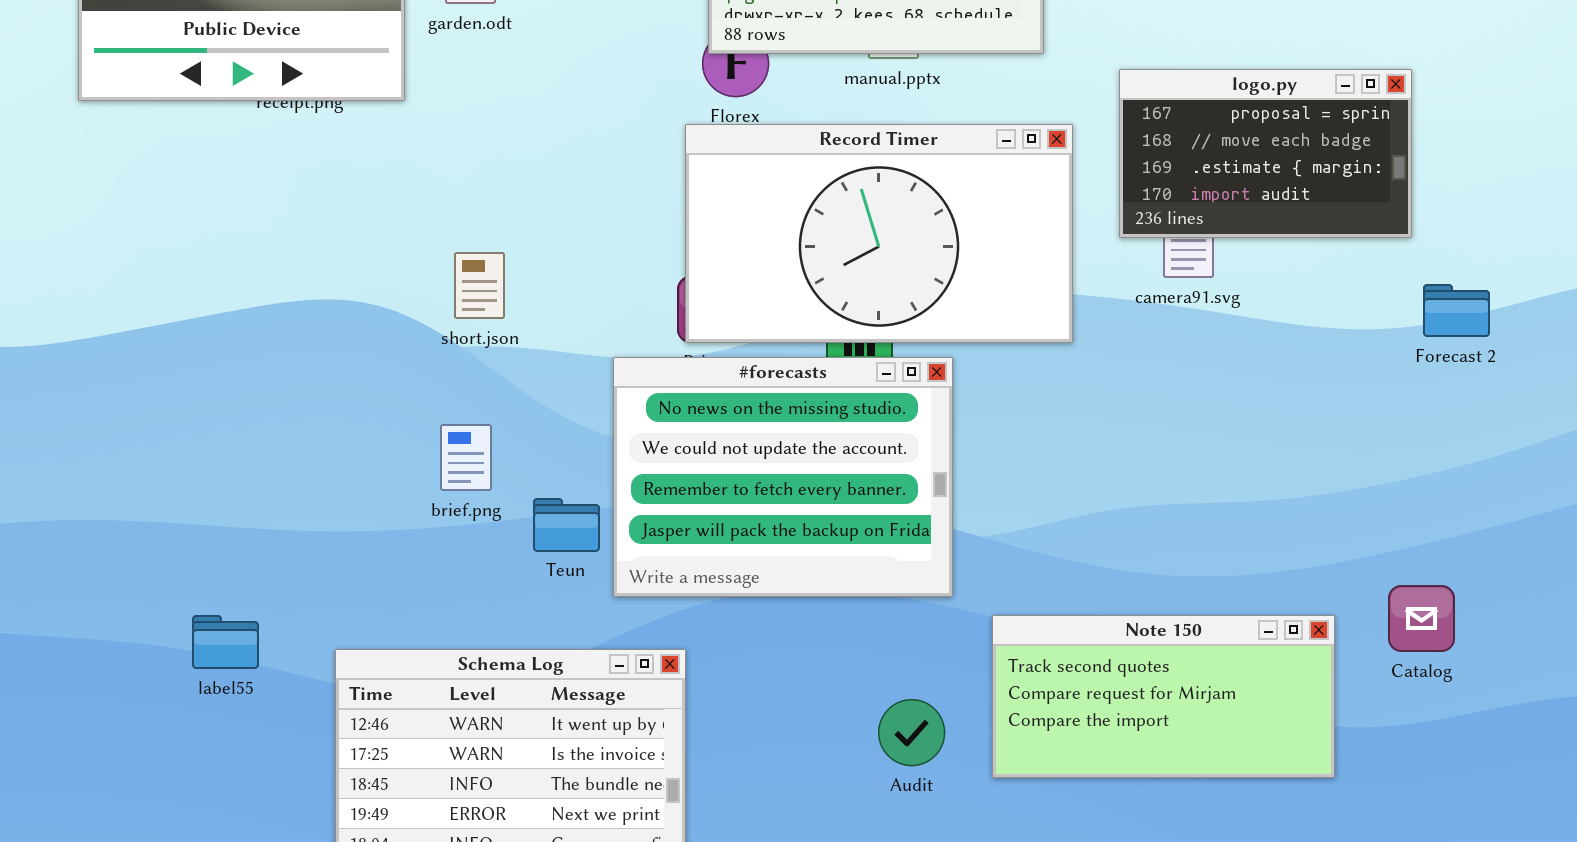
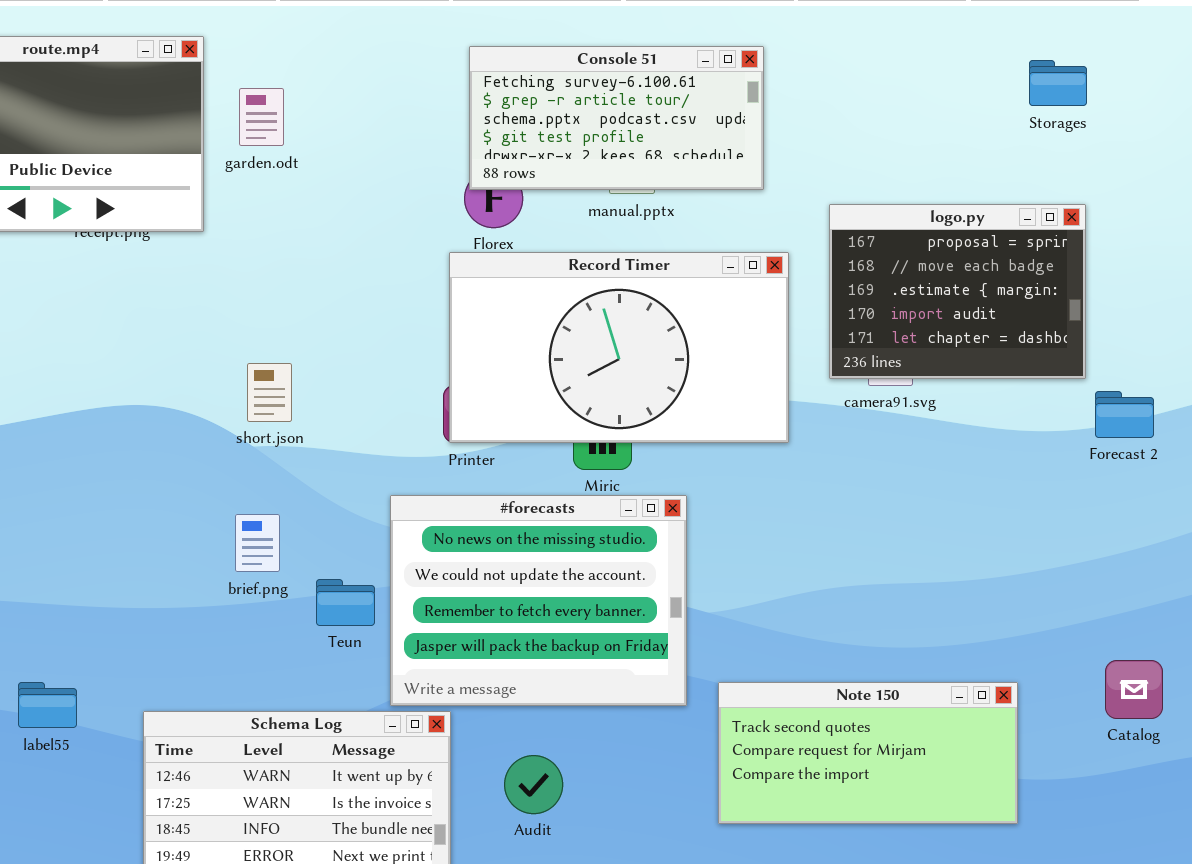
logo.py: [1119,69,1412,238] -> [829,204,1086,379], resized
#forecasts: [613,357,953,597] -> [390,495,687,706], moved
Catalog: [1388,585,1455,652] -> [1105,660,1163,719], moved
Audit: [878,699,945,766] -> [504,755,563,814], moved

